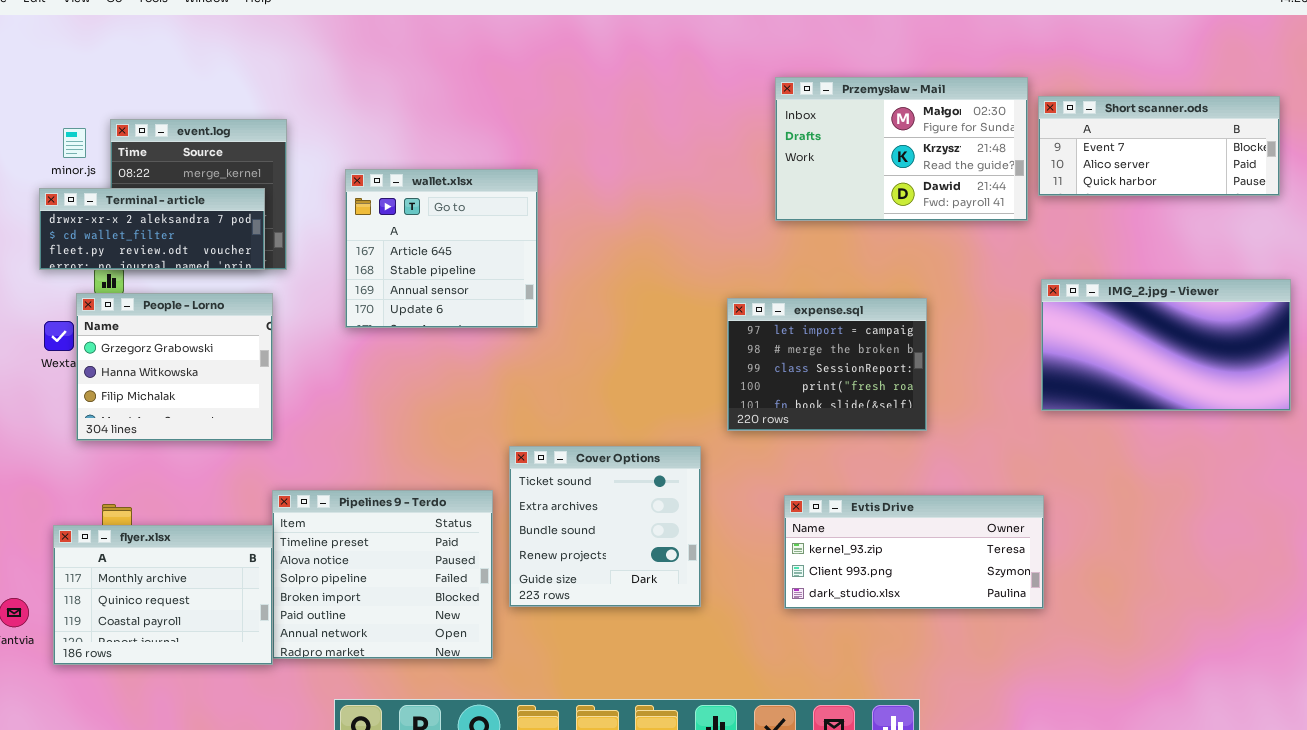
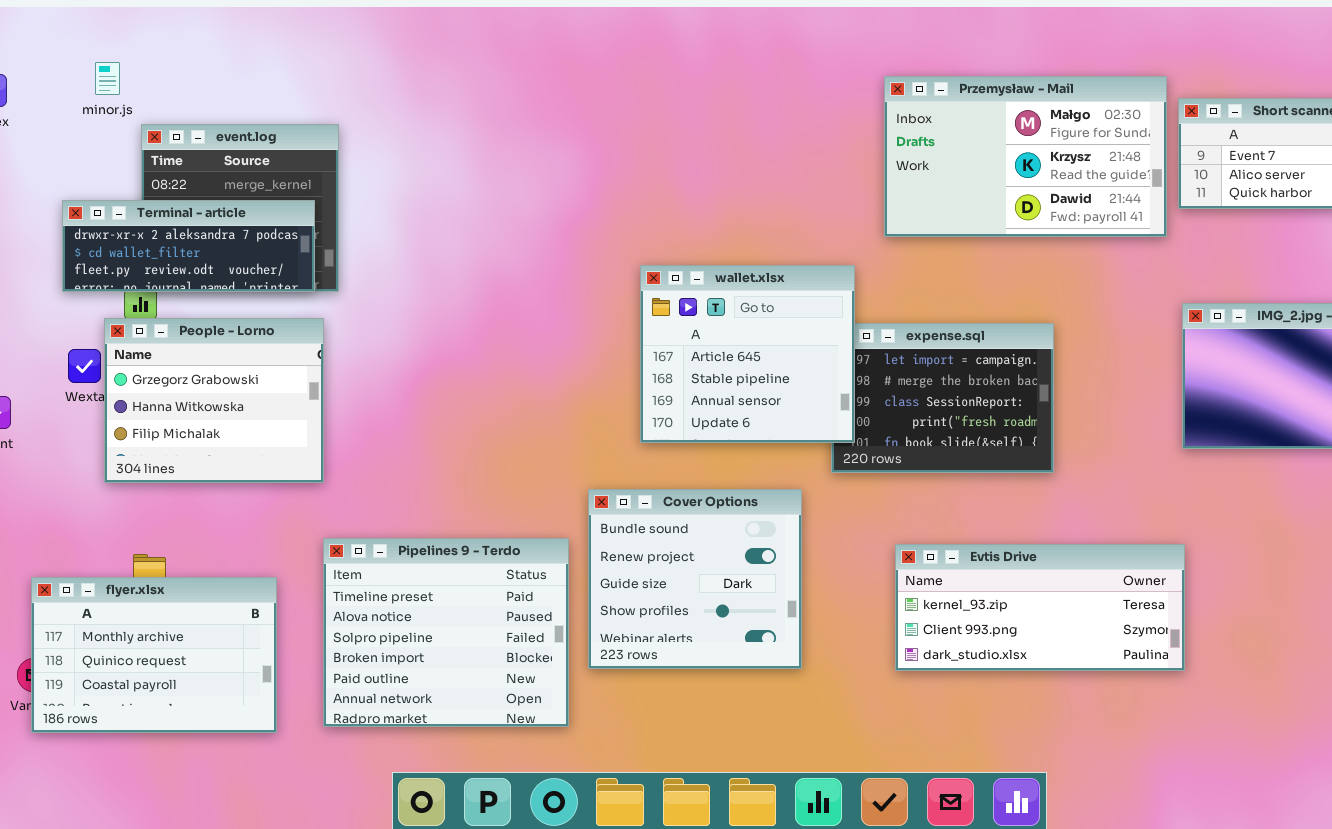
minor.js: [63,128,86,158] -> [95,62,120,95], moved
wallet.xlsx: [345,169,538,328] -> [640,265,855,443], moved
Cover Options: [509,446,701,607] -> [588,489,802,669], scrolled down 2 rows
flyer.xlsx: [53,525,273,665] -> [31,577,277,733], moved

